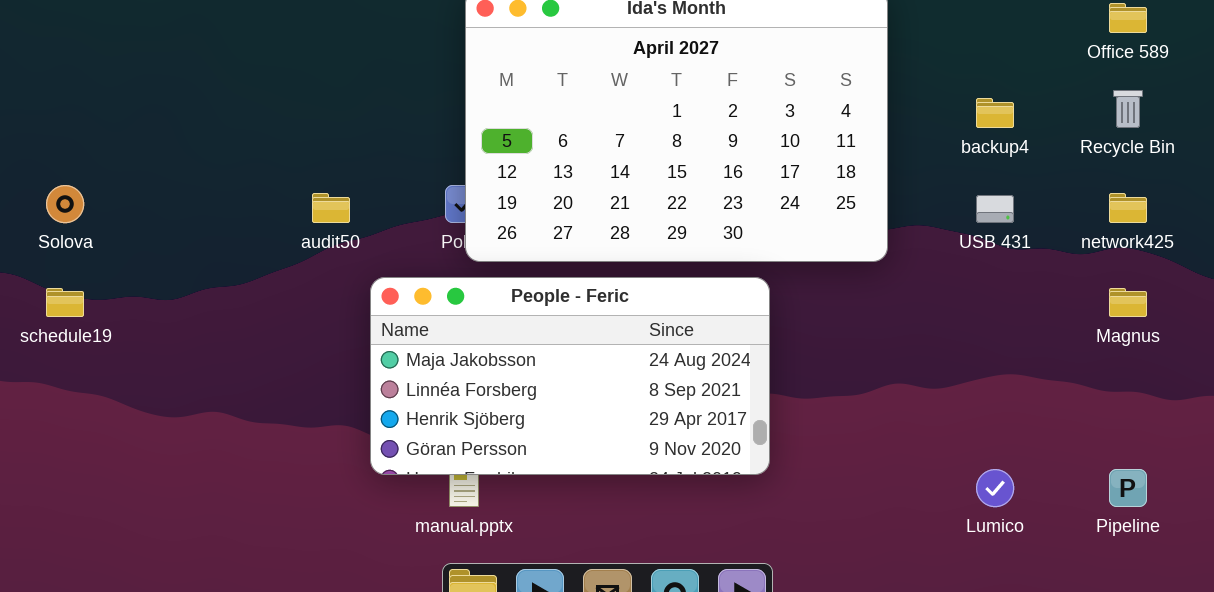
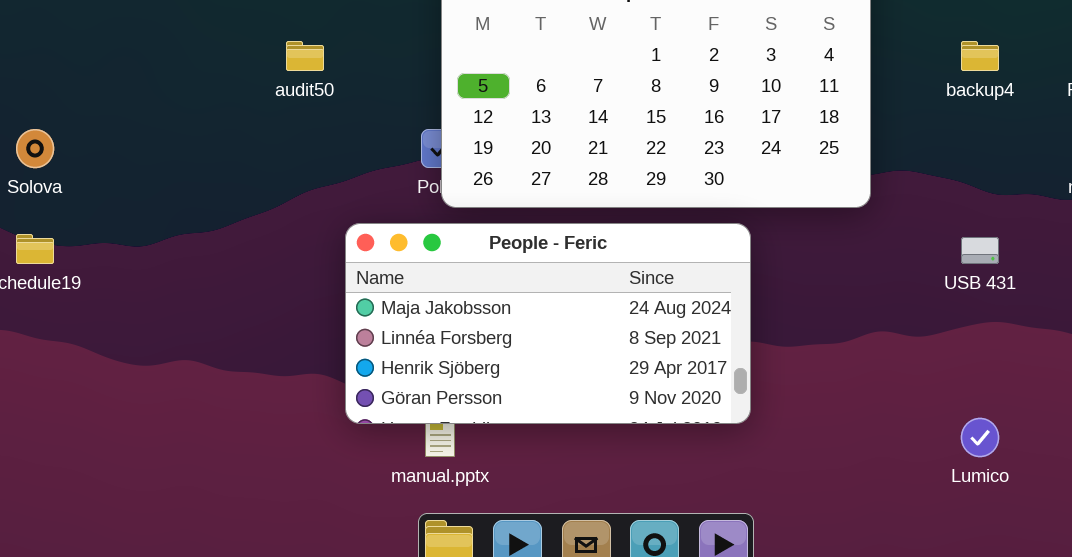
audit50: [312,193,350,223] -> [286,41,324,71], moved
USB 431: [976,195,1014,223] -> [961,237,999,264], moved

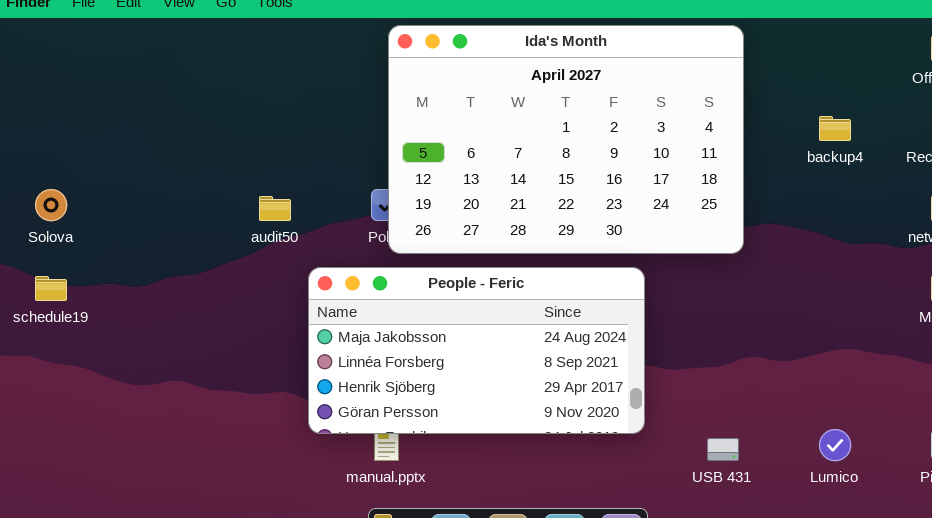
audit50: [286,41,324,71] -> [259,196,291,221], moved
USB 431: [961,237,999,264] -> [707,438,739,461], moved

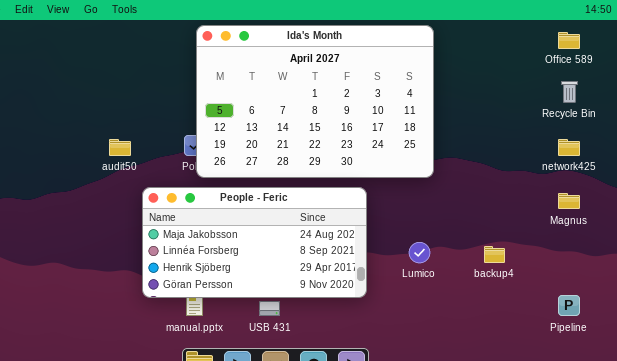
backup4: [819,116,851,141] -> [484,246,505,263], moved
Lumico: [819,429,851,461] -> [409,242,430,263], moved
USB 431: [707,438,739,461] -> [259,301,280,316], moved

